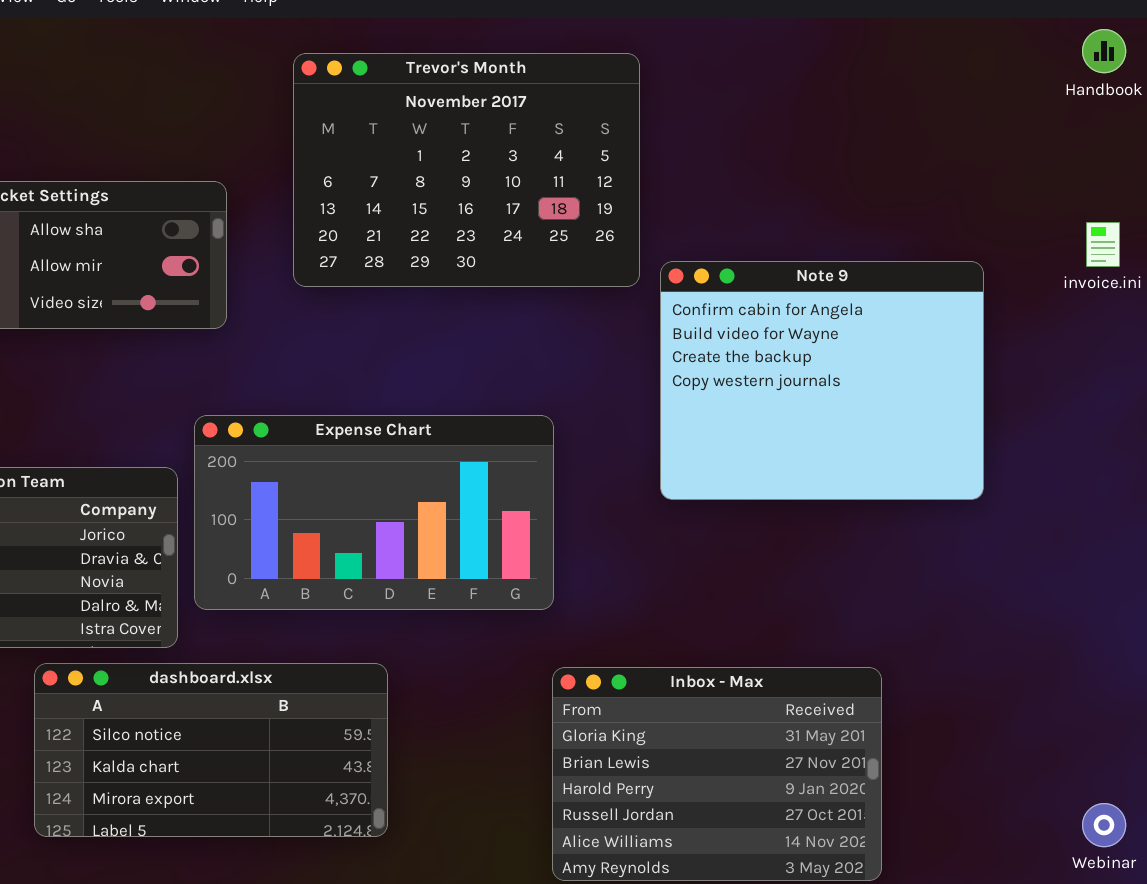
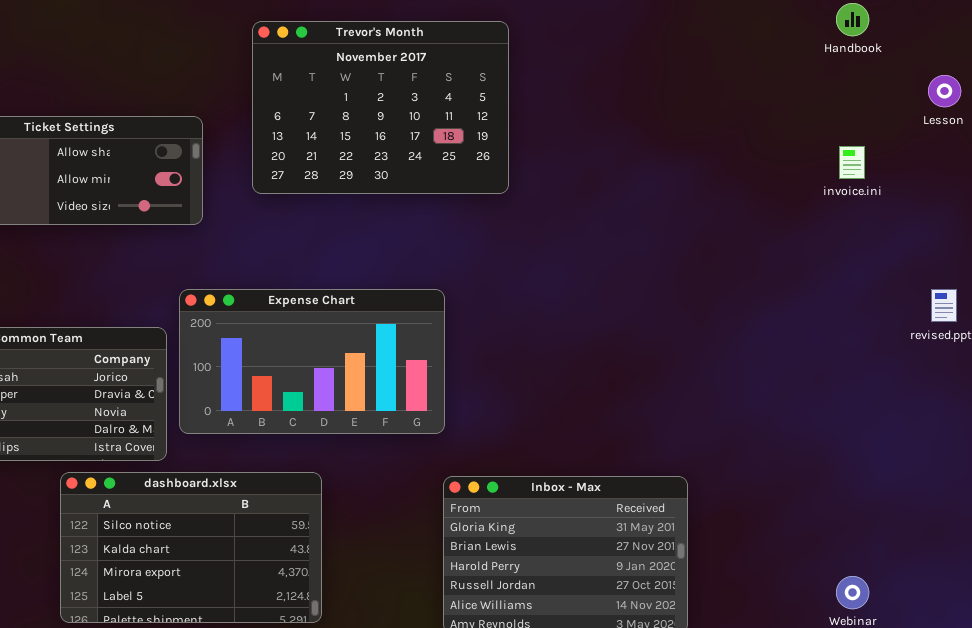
Note 9: [660,261,984,500] -> none, closed
dashboard.xlsx: [34,663,388,837] -> [60,472,322,623], resized

